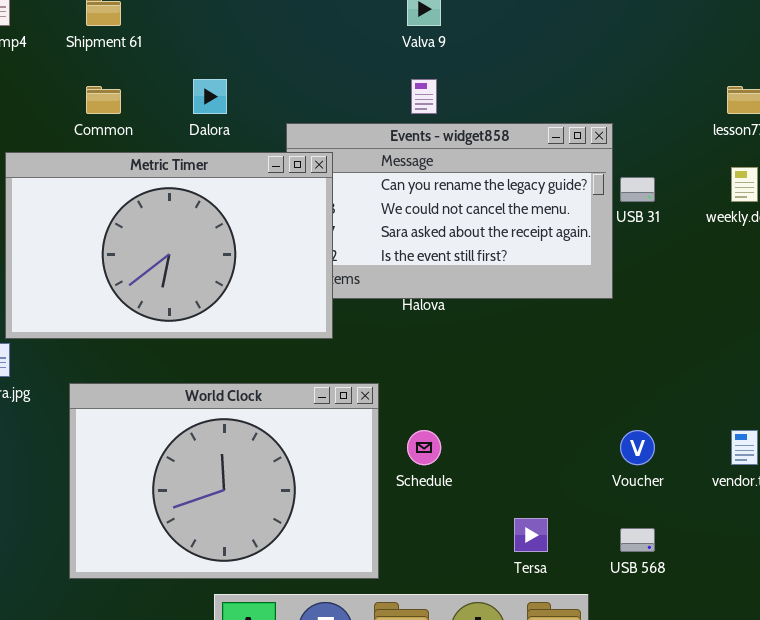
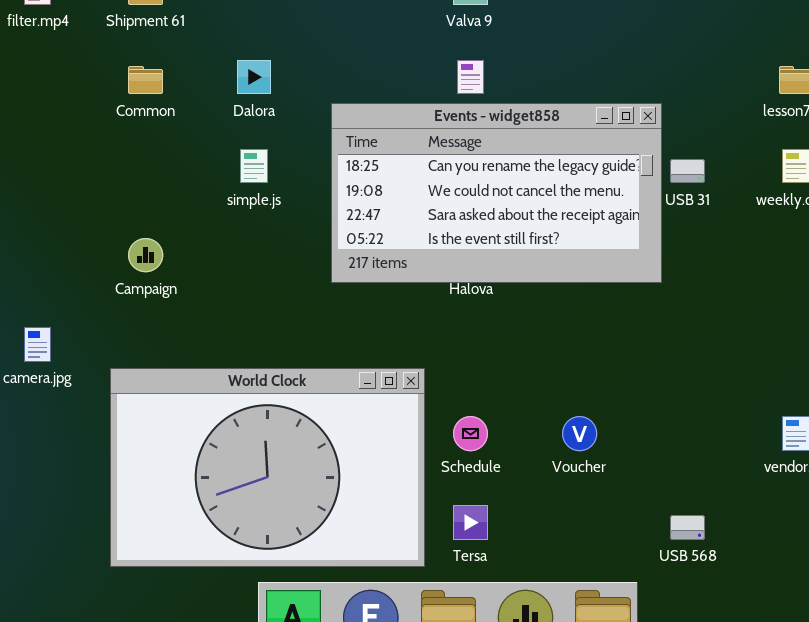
Metric Timer: [5,152,333,339] -> none, closed
Voucher: [620,430,655,465] -> [562,416,597,451], moved
Tersa: [514,518,548,552] -> [453,505,488,540], moved

